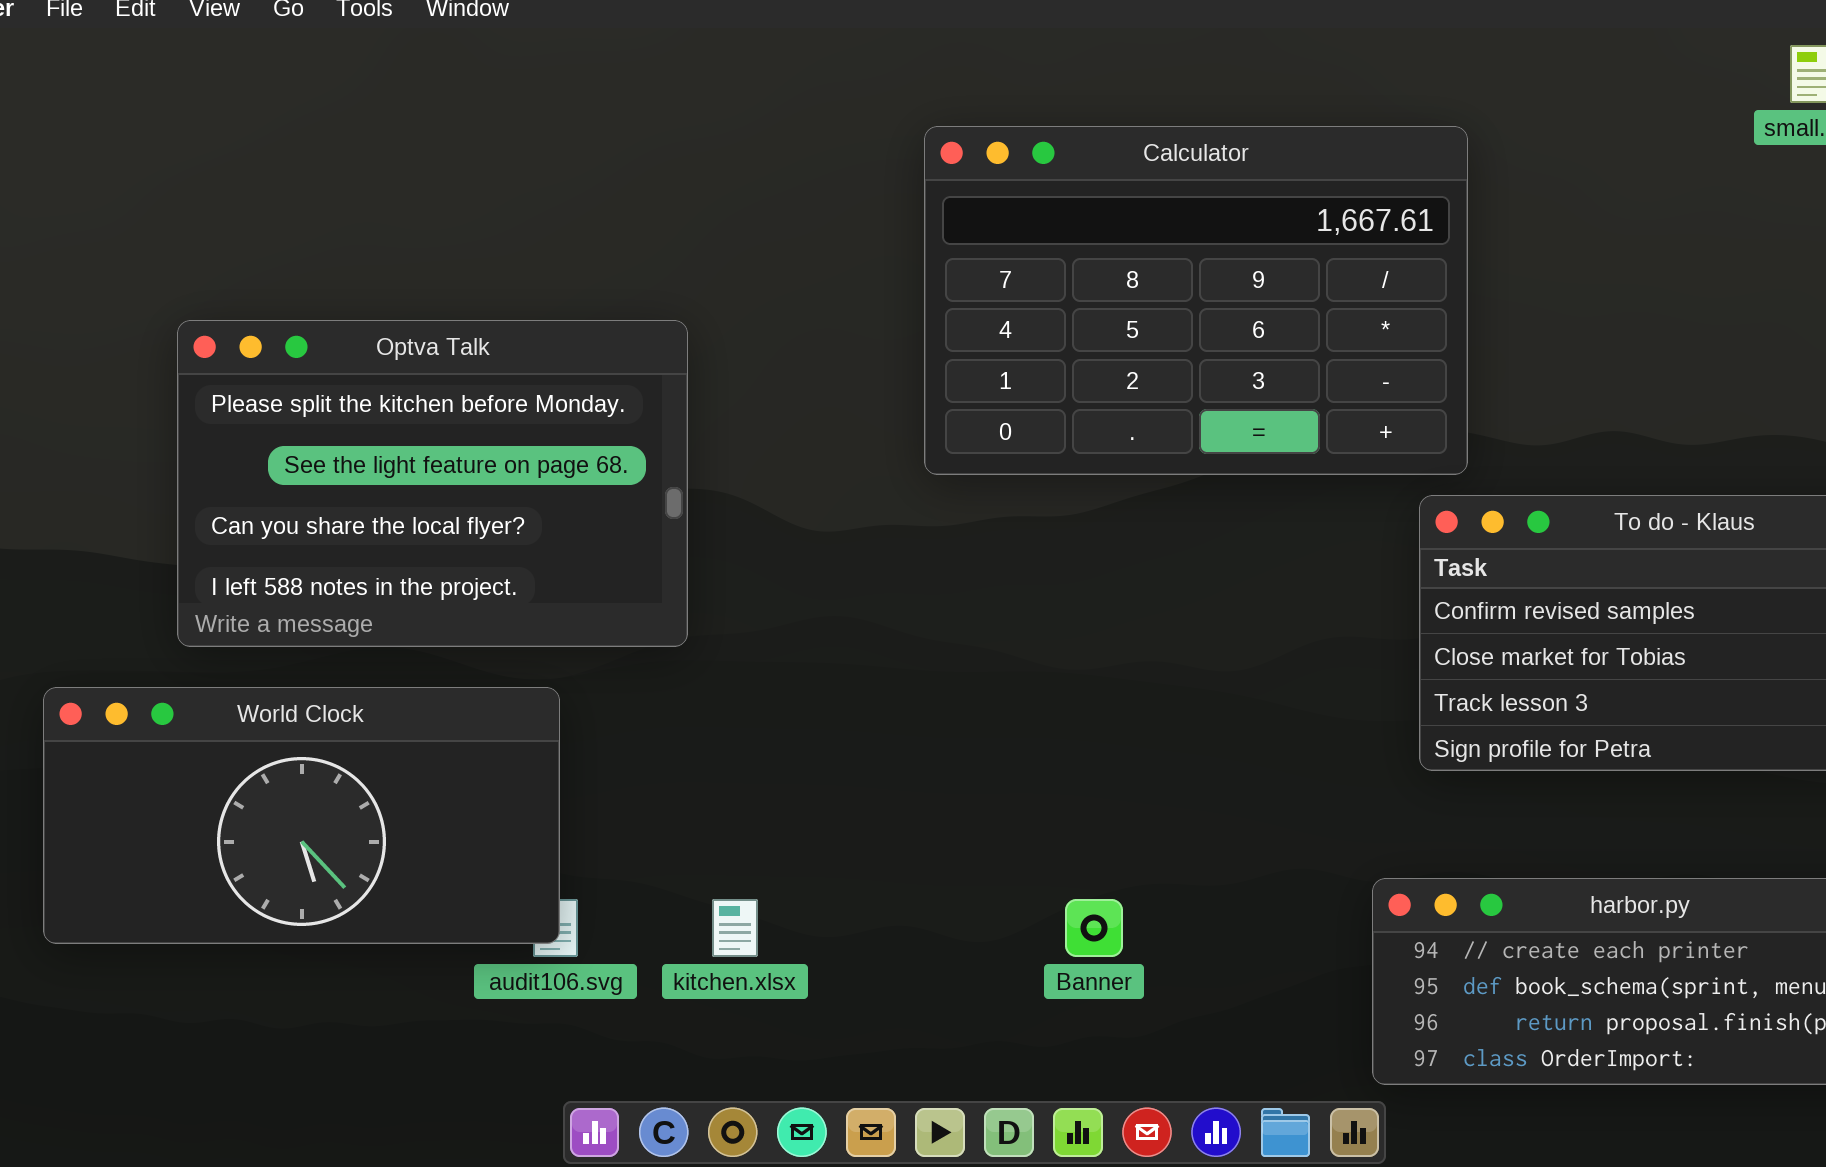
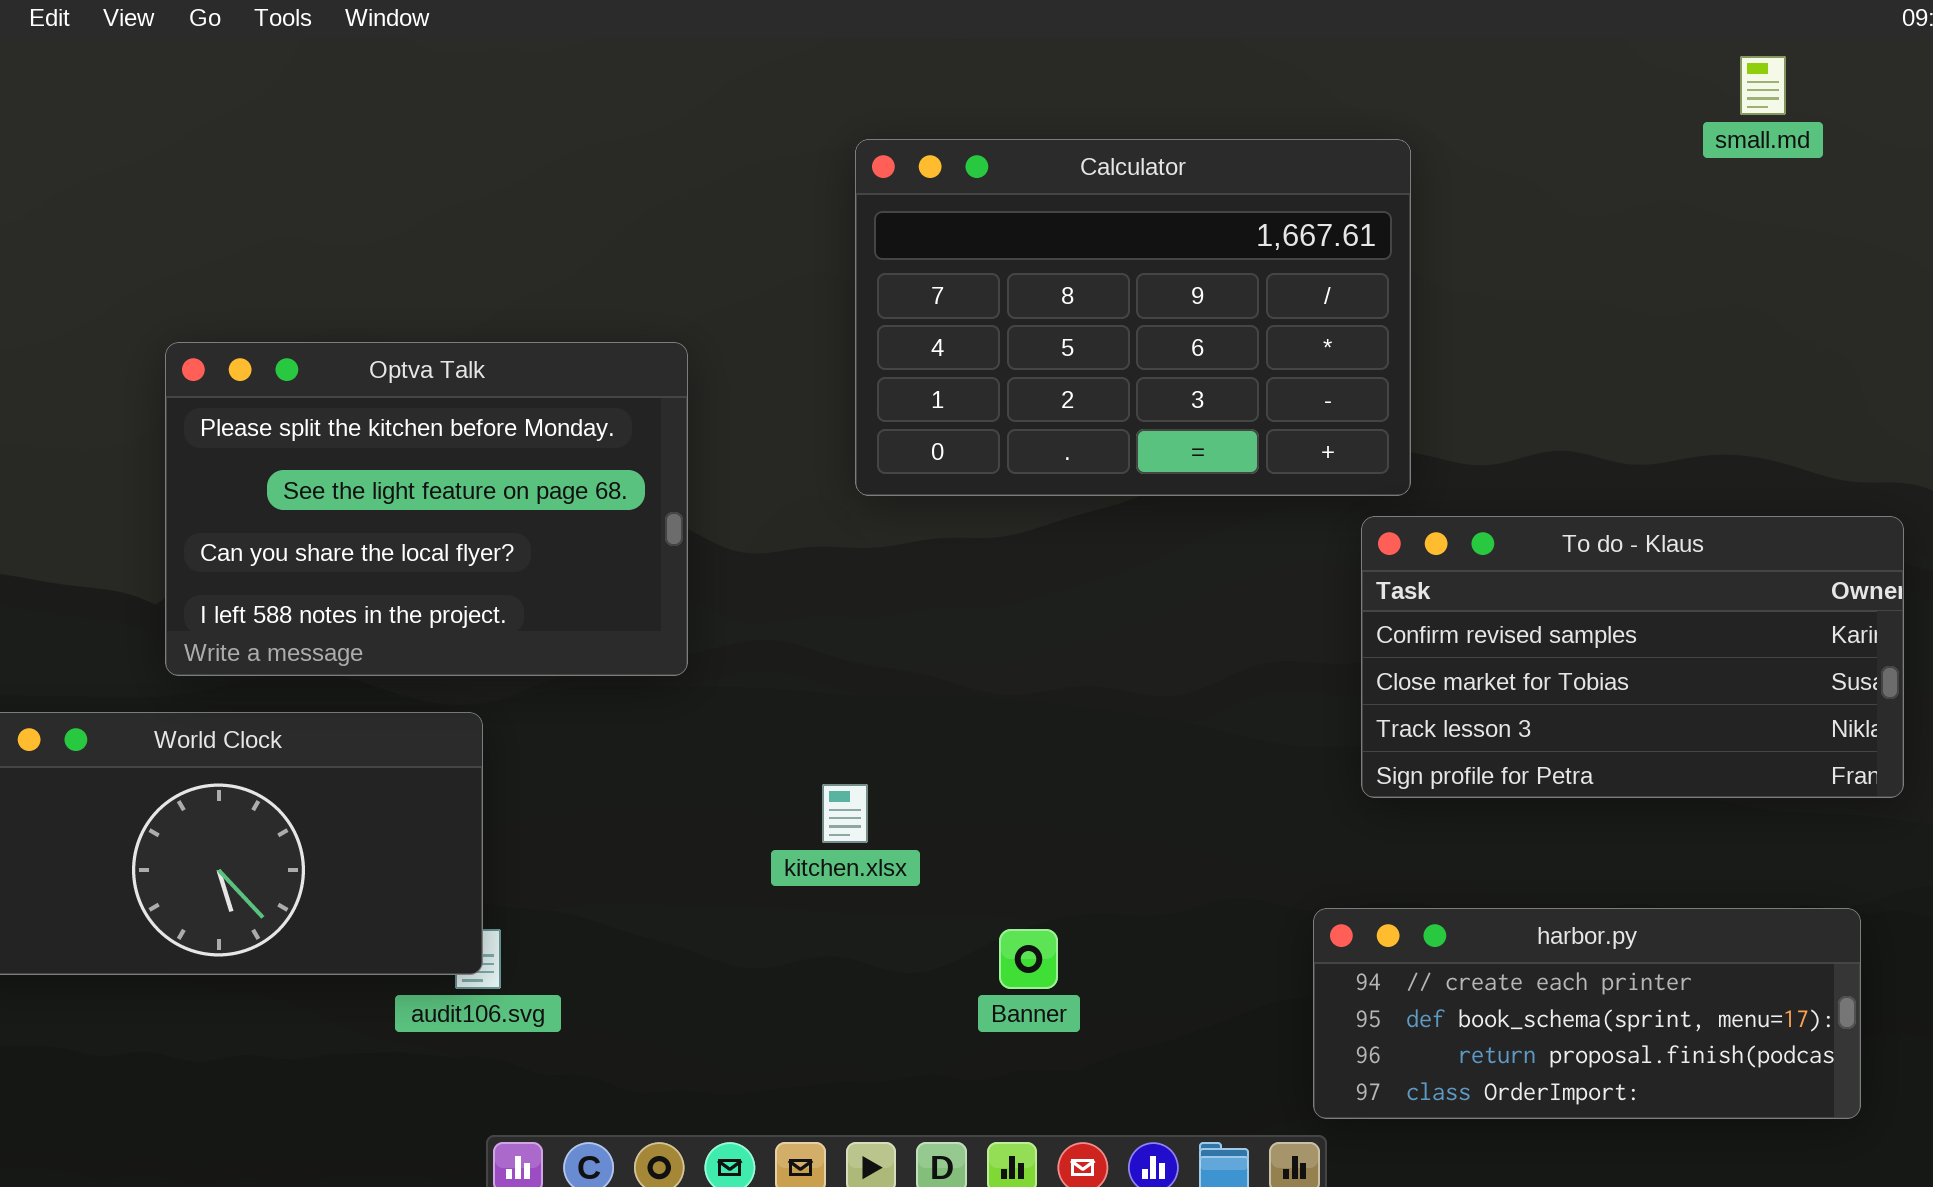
Optva Talk: [177,320,688,647] -> [165,342,688,676], moved
kitchen.xlsx: [712,899,758,957] -> [822,784,868,843], moved

